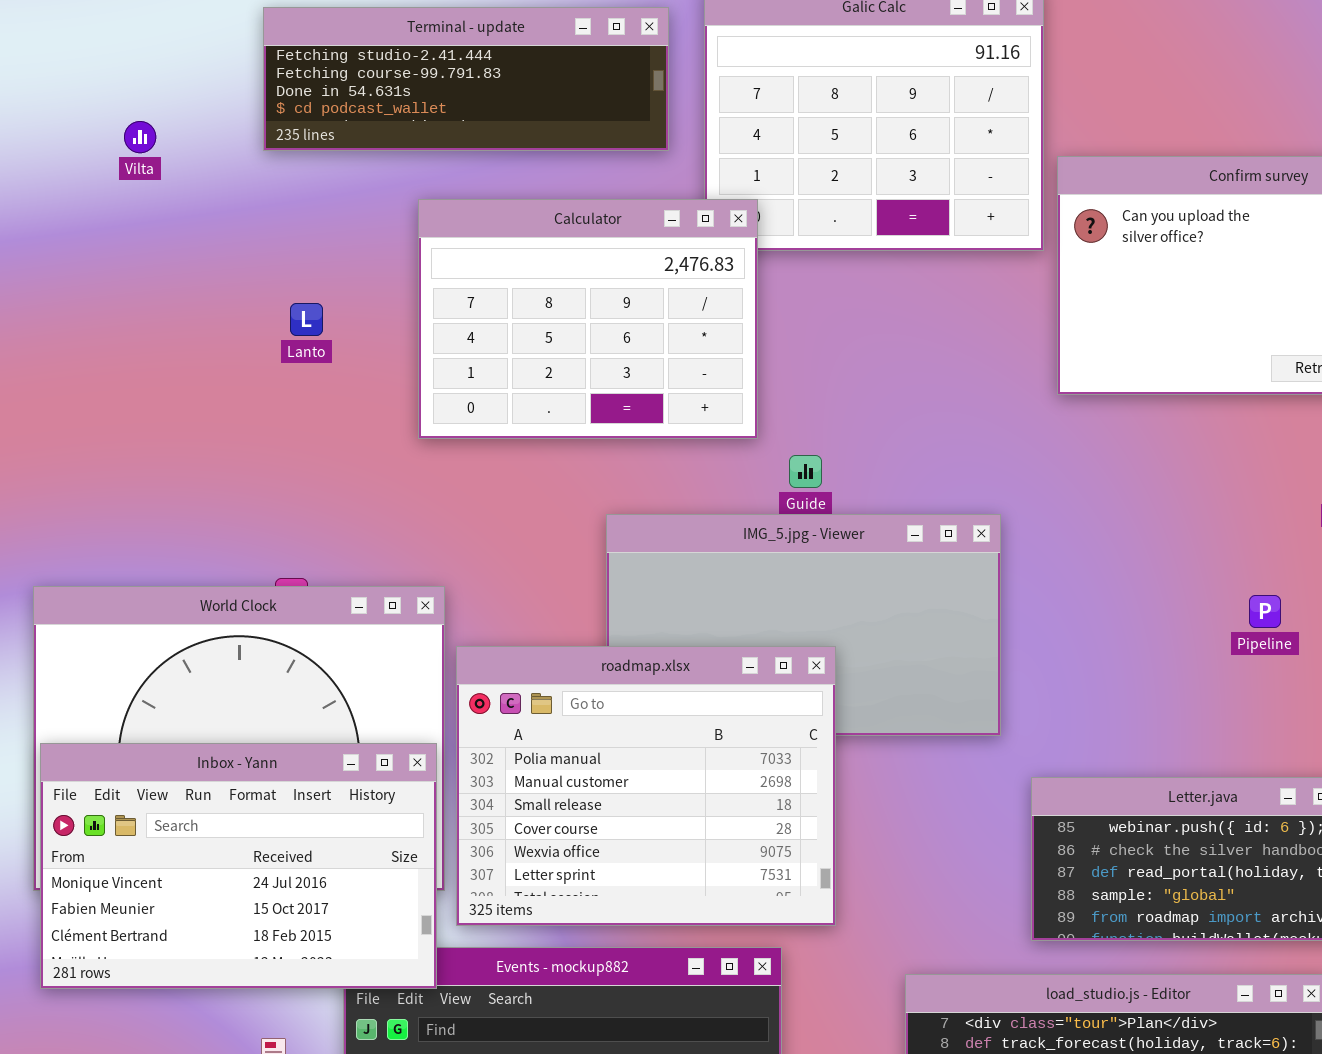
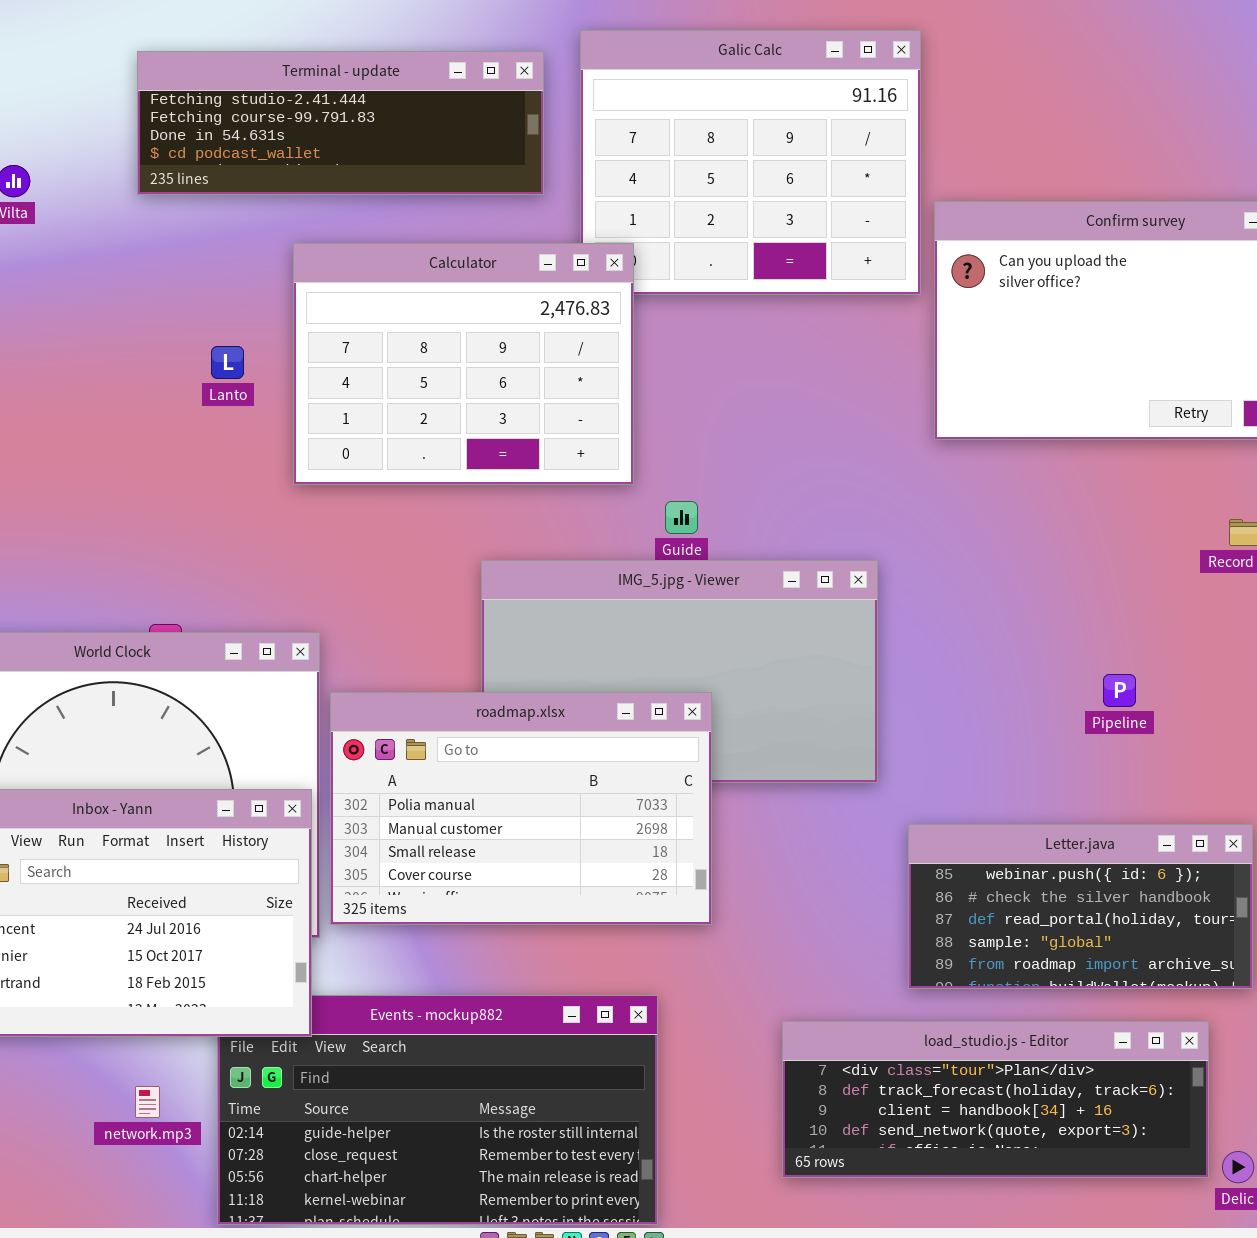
Lanto: [290,303,323,336] -> [211,346,244,379], moved
Pipeline: [1249,595,1281,628] -> [1103,674,1136,707], moved
roadmap.xlsx: [456,646,836,926] -> [330,692,712,925], resized

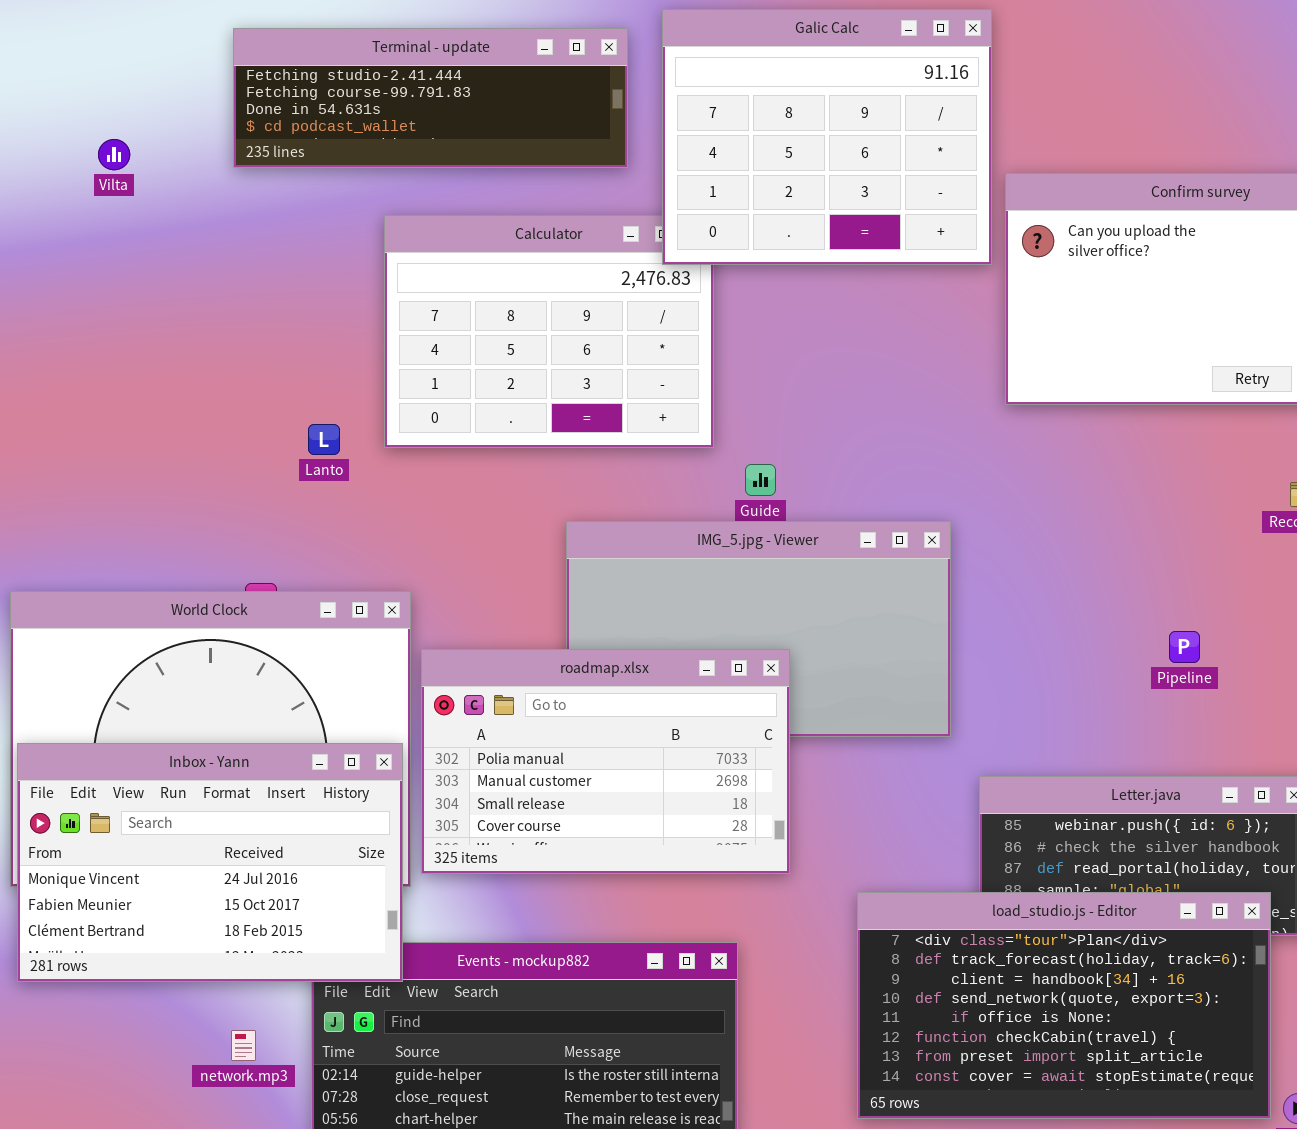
Galic Calc: [580,30,921,295] -> [662,9,992,265], raised
Lanto: [211,346,244,379] -> [308,424,340,455], moved
load_studio.js - Editor: [782,1021,1209,1178] -> [857,892,1271,1119], resized

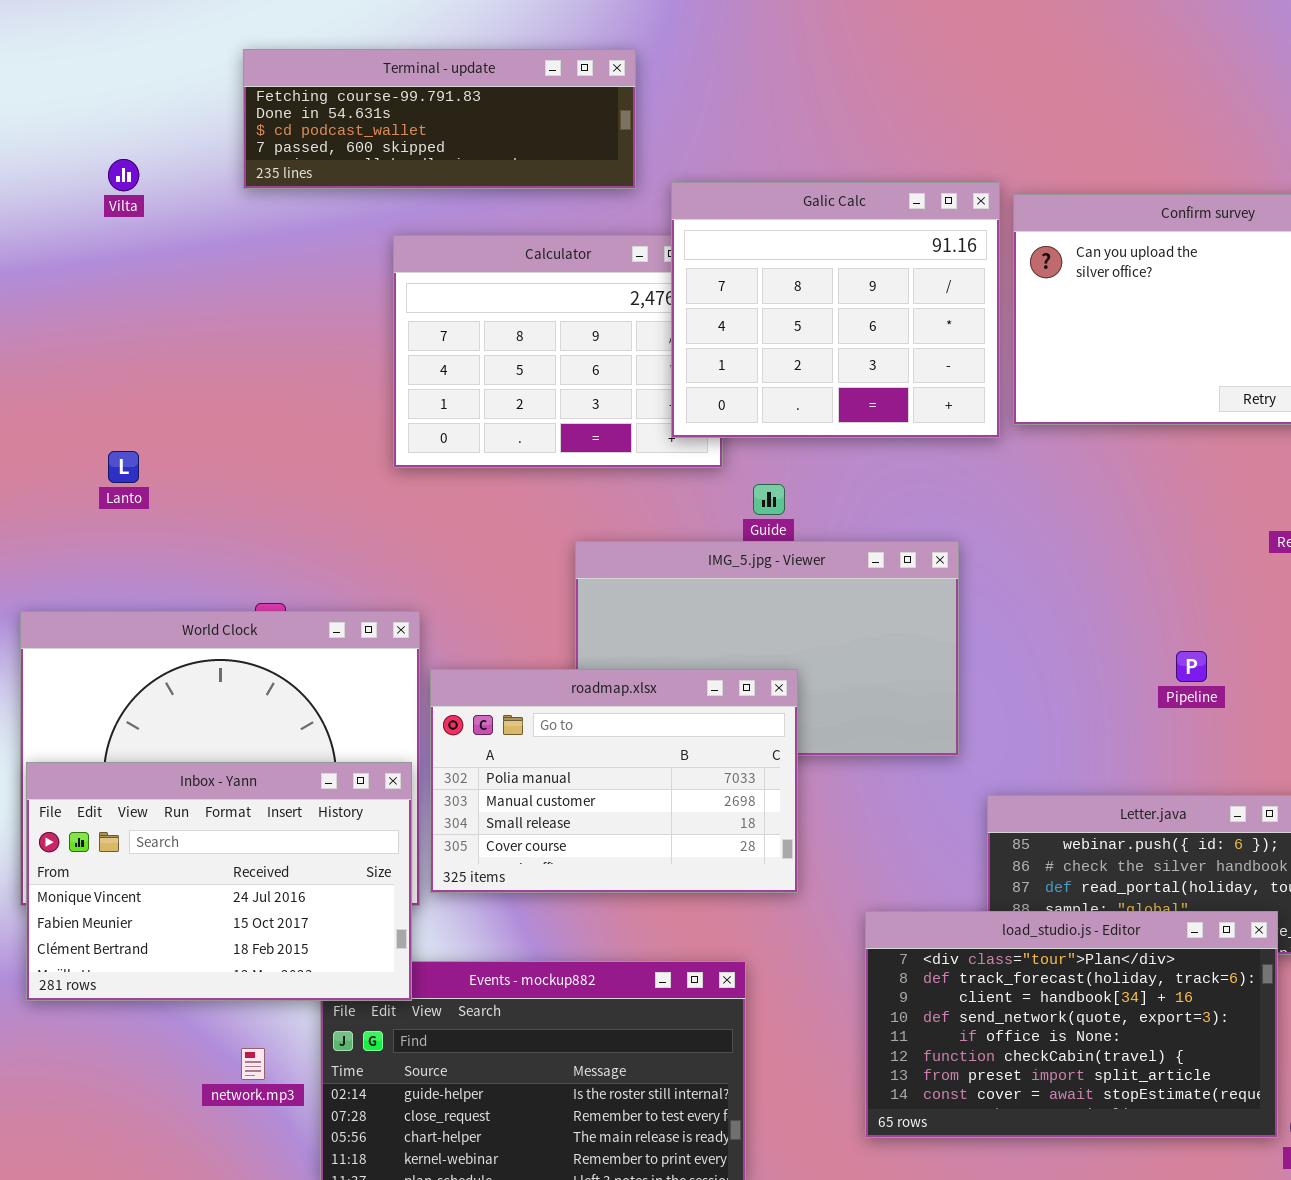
Galic Calc: [662,9,992,265] -> [671,182,1000,438], moved
Terminal - update: [233,28,628,168] -> [243,49,636,189], scrolled down 1 row
Lanto: [308,424,340,455] -> [108,451,139,483], moved

